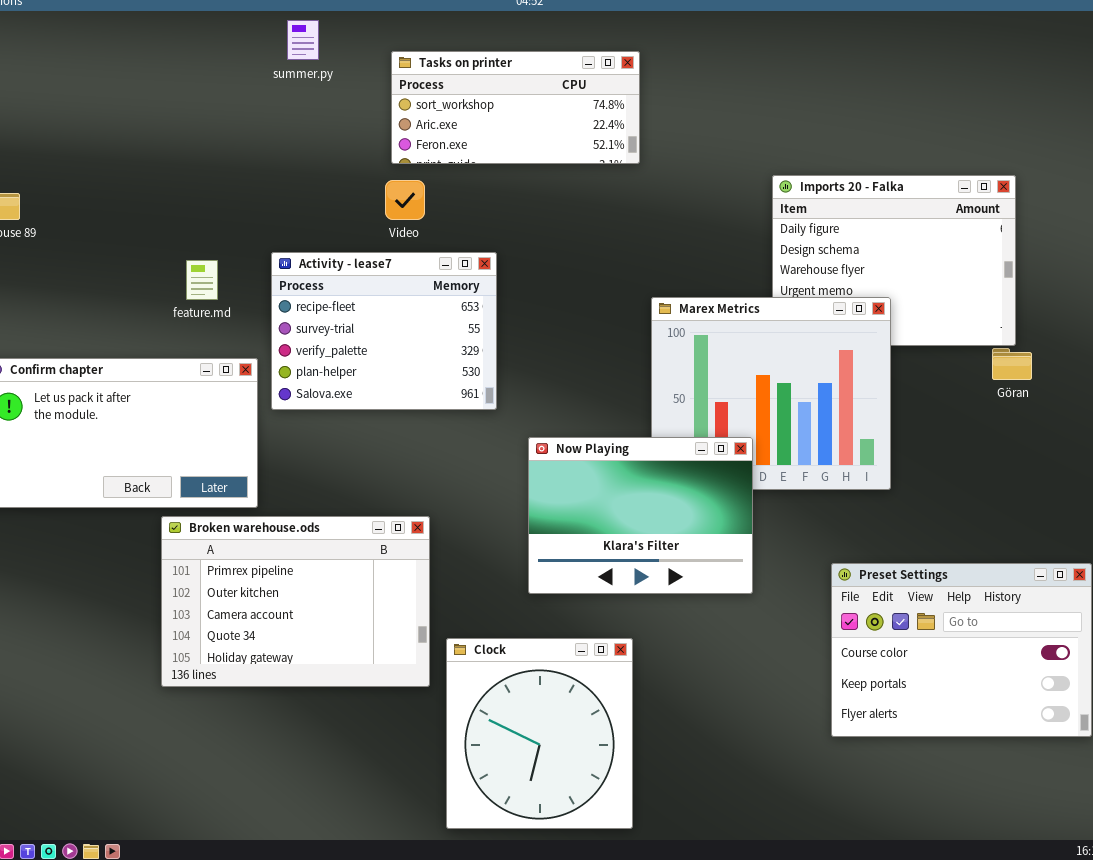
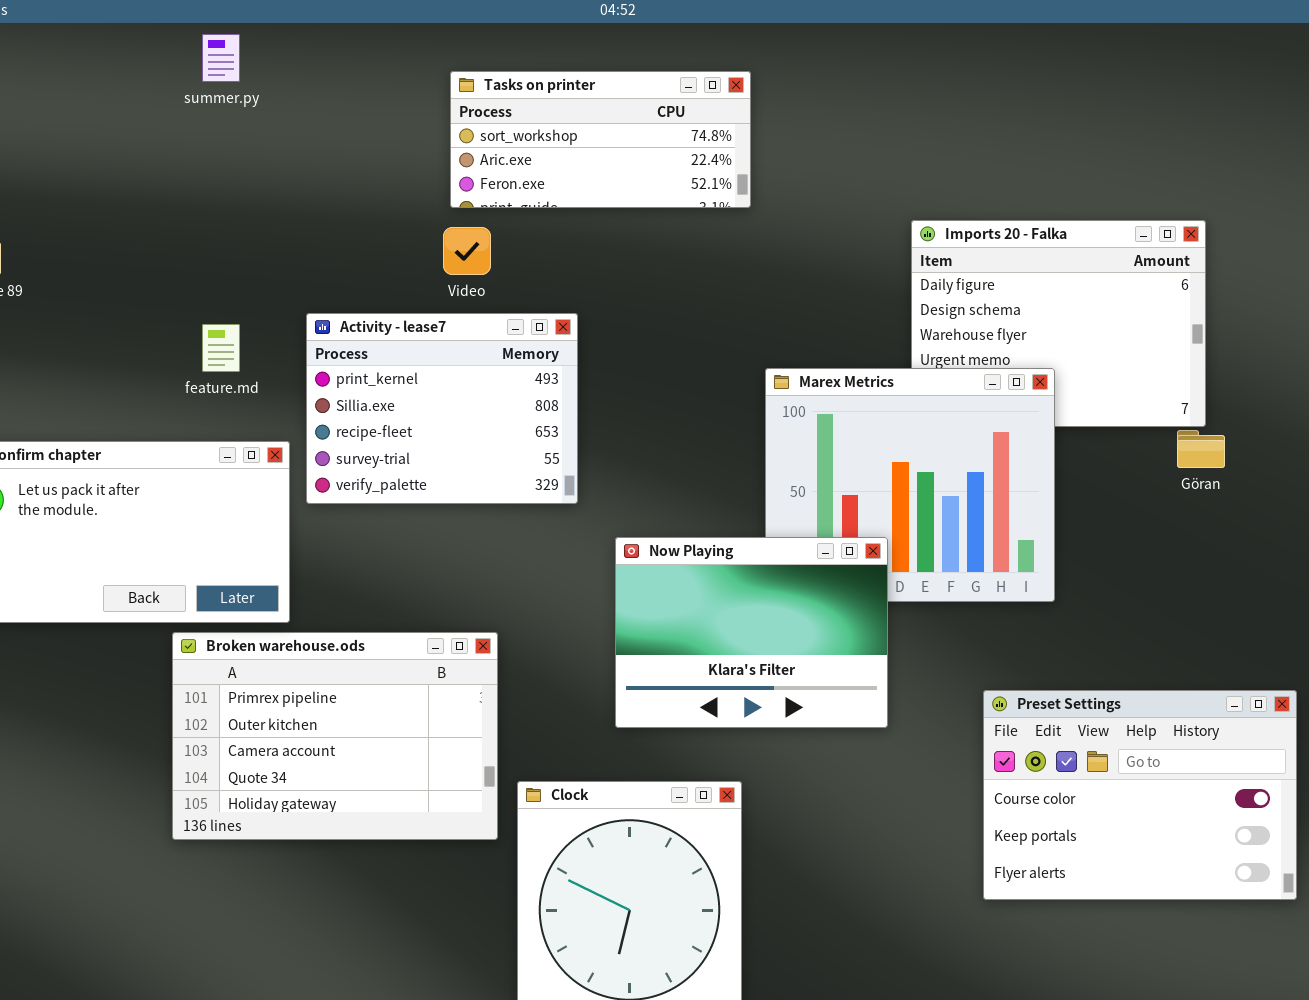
summer.py: [287,20,319,60] -> [202,34,240,82], moved
Activity - lease7: [271,252,497,410] -> [306,313,578,504], scrolled up 2 rows

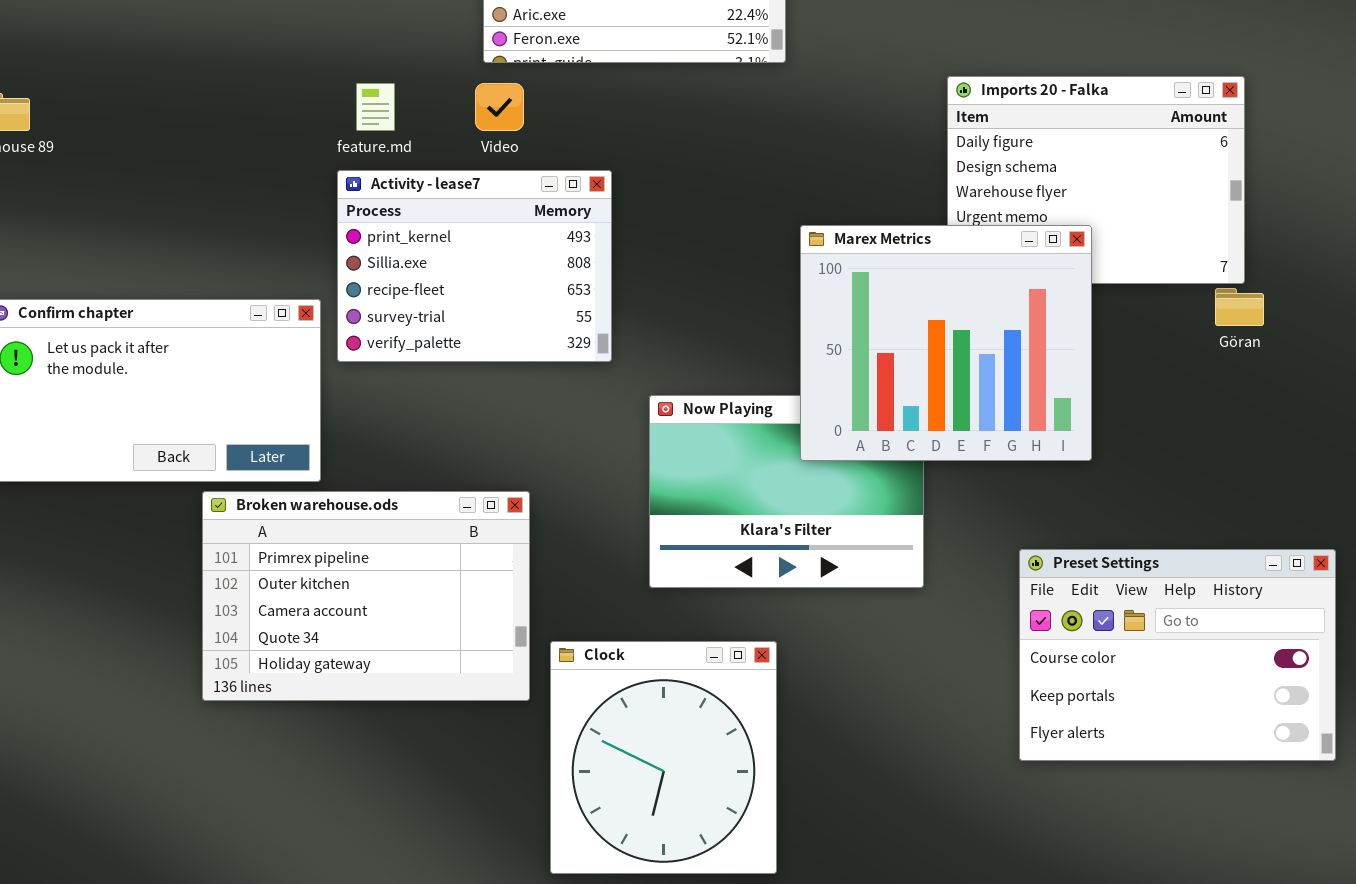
feature.md: [202,324,240,372] -> [356,83,395,131], moved
Marex Metrics: [765,368,1055,602] -> [800,225,1092,461], raised

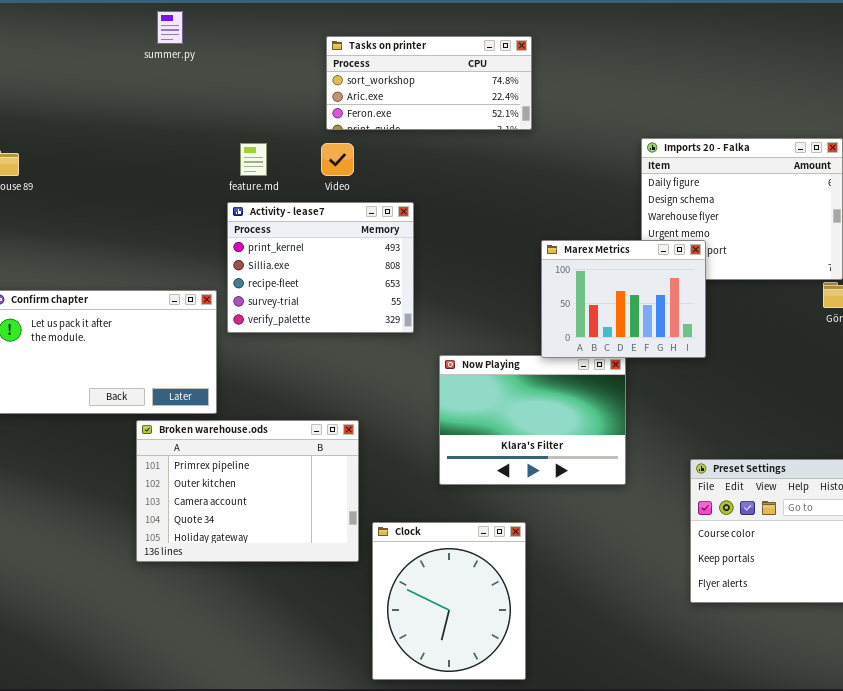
Marex Metrics: [800,225,1092,461] -> [541,240,706,358], resized

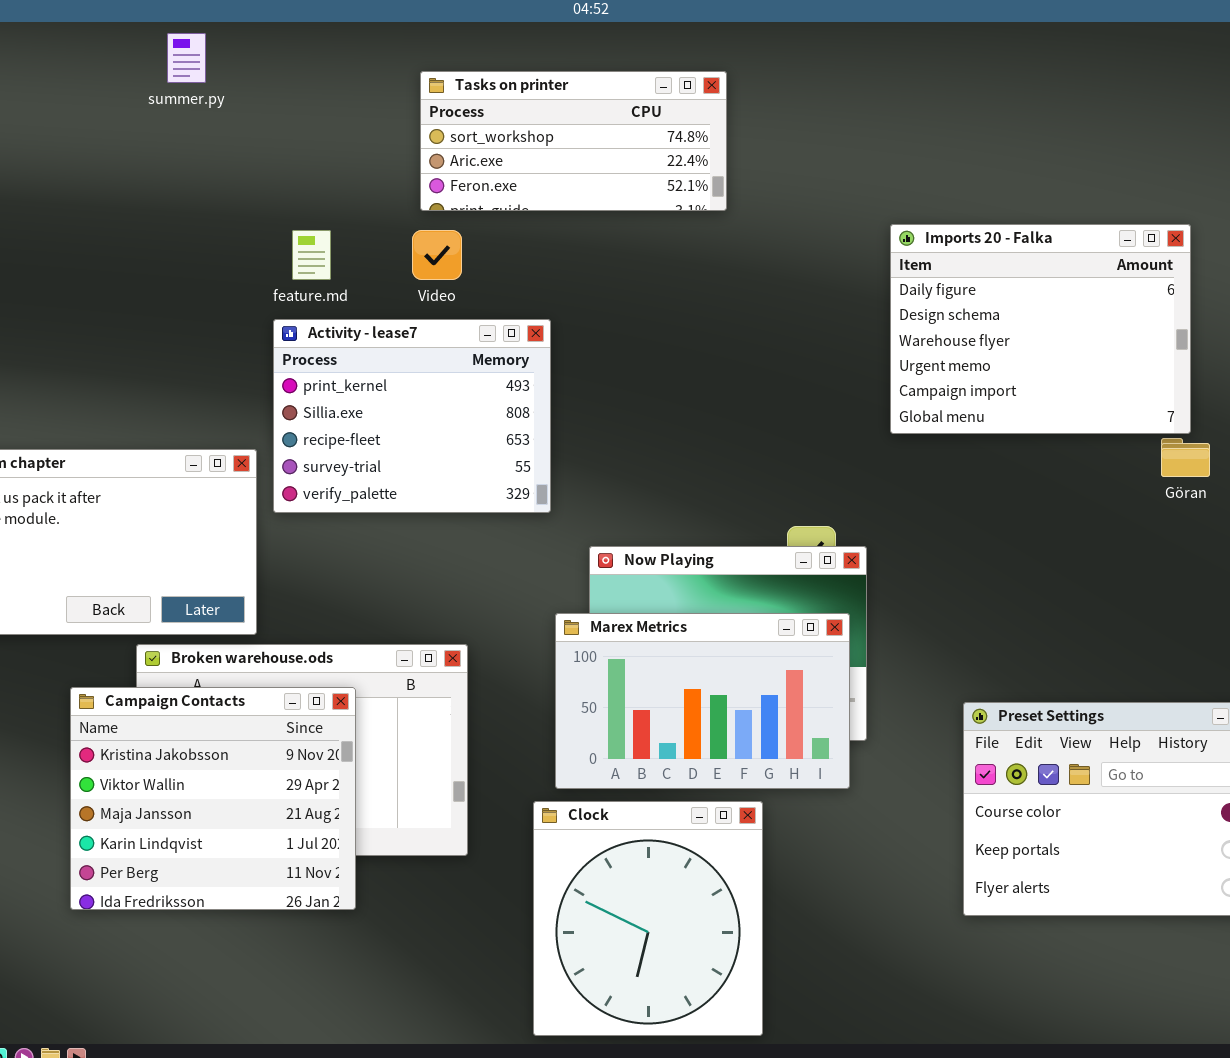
Marex Metrics: [541,240,706,358] -> [555,613,850,789], moved, resized
Campaign Contacts: none -> [70,687,356,910], opened
Clock: [372,522,526,680] -> [533,801,763,1036], moved

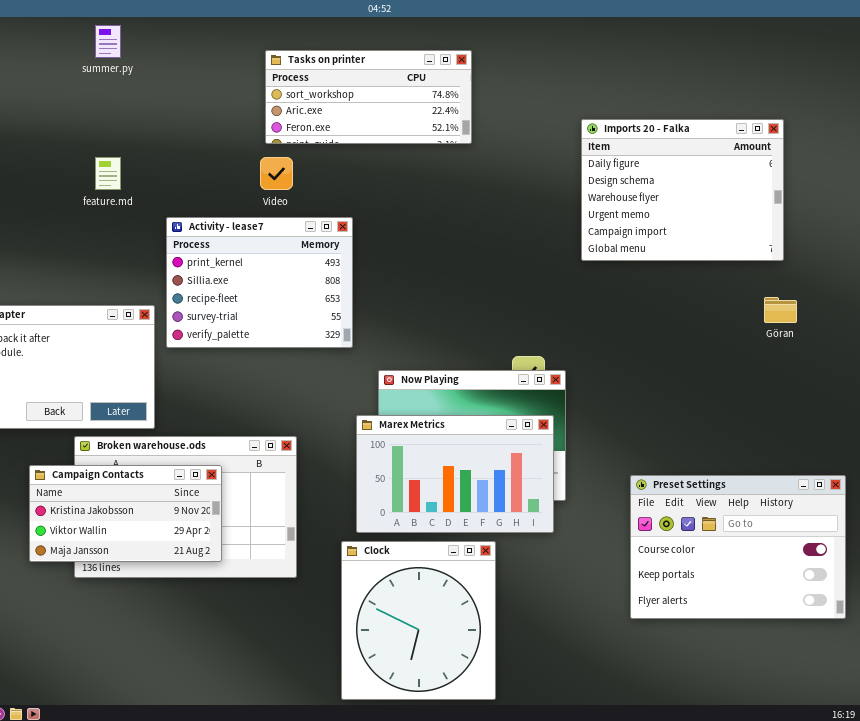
Imports 20 - Falka: [890,224,1191,434] -> [581,119,784,261], moved
feature.md: [292,230,331,280] -> [95,157,121,190], moved
Campaign Contacts: [70,687,356,910] -> [29,465,222,562], resized

